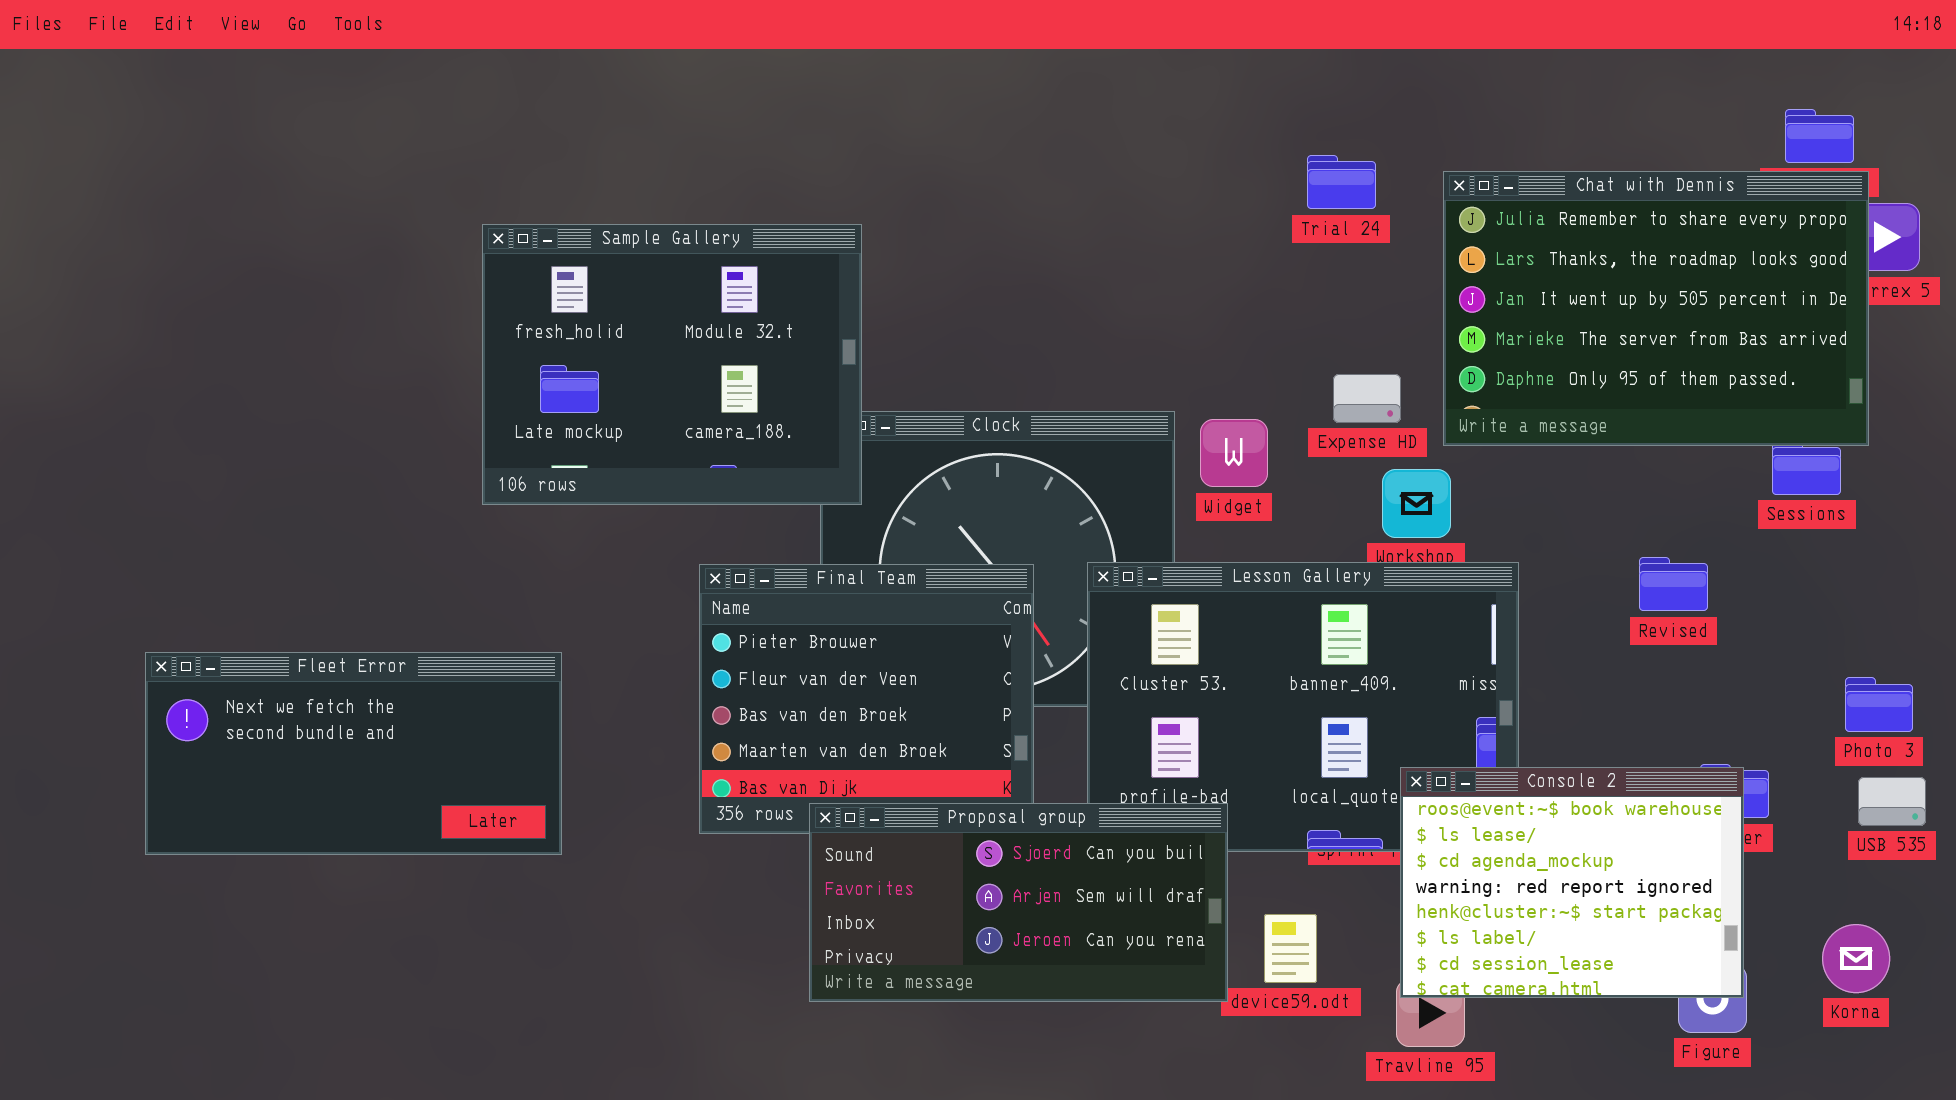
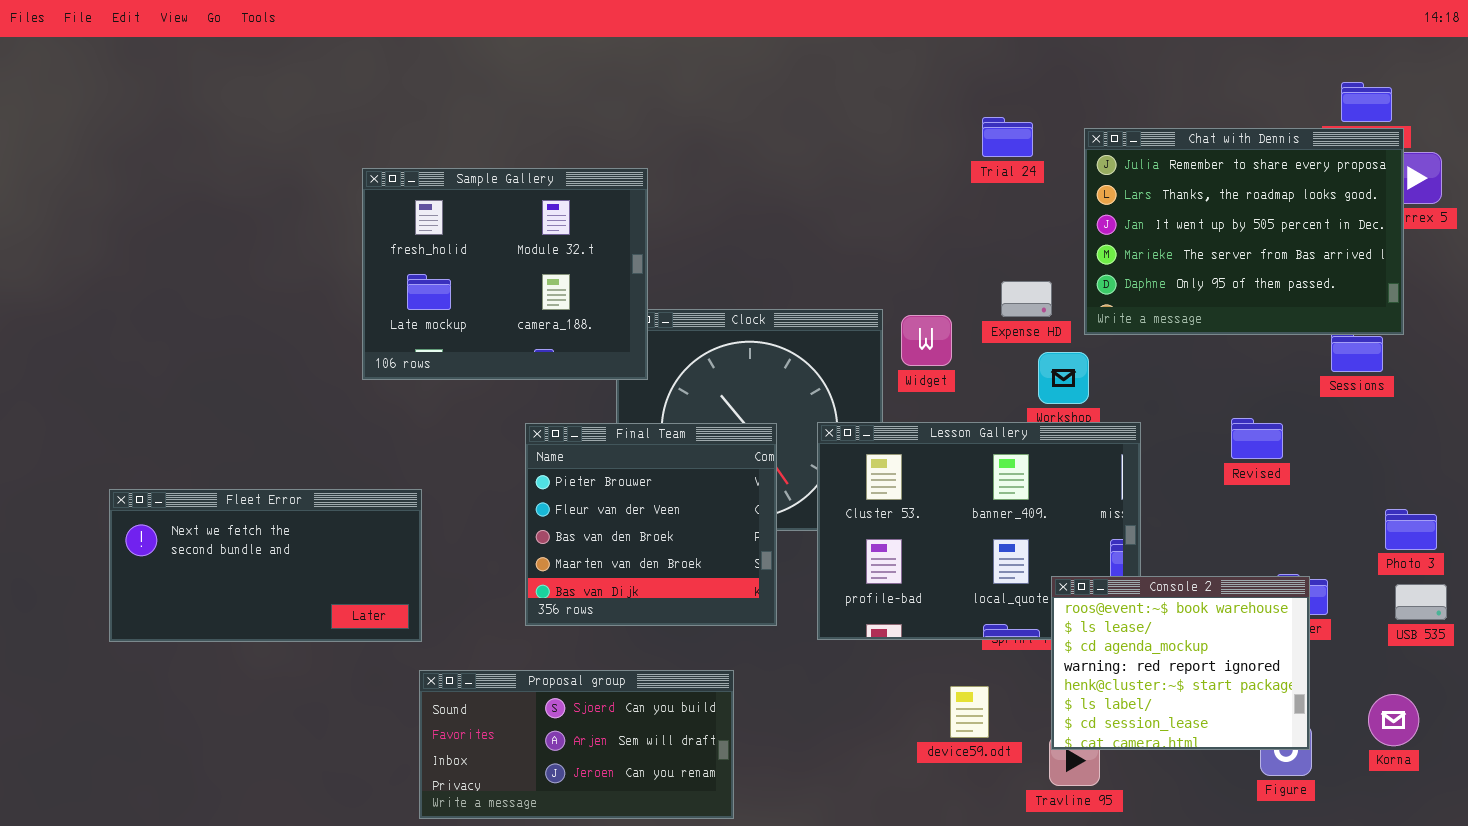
Proposal group: [809,803,1228,1002] -> [419,670,734,819], moved

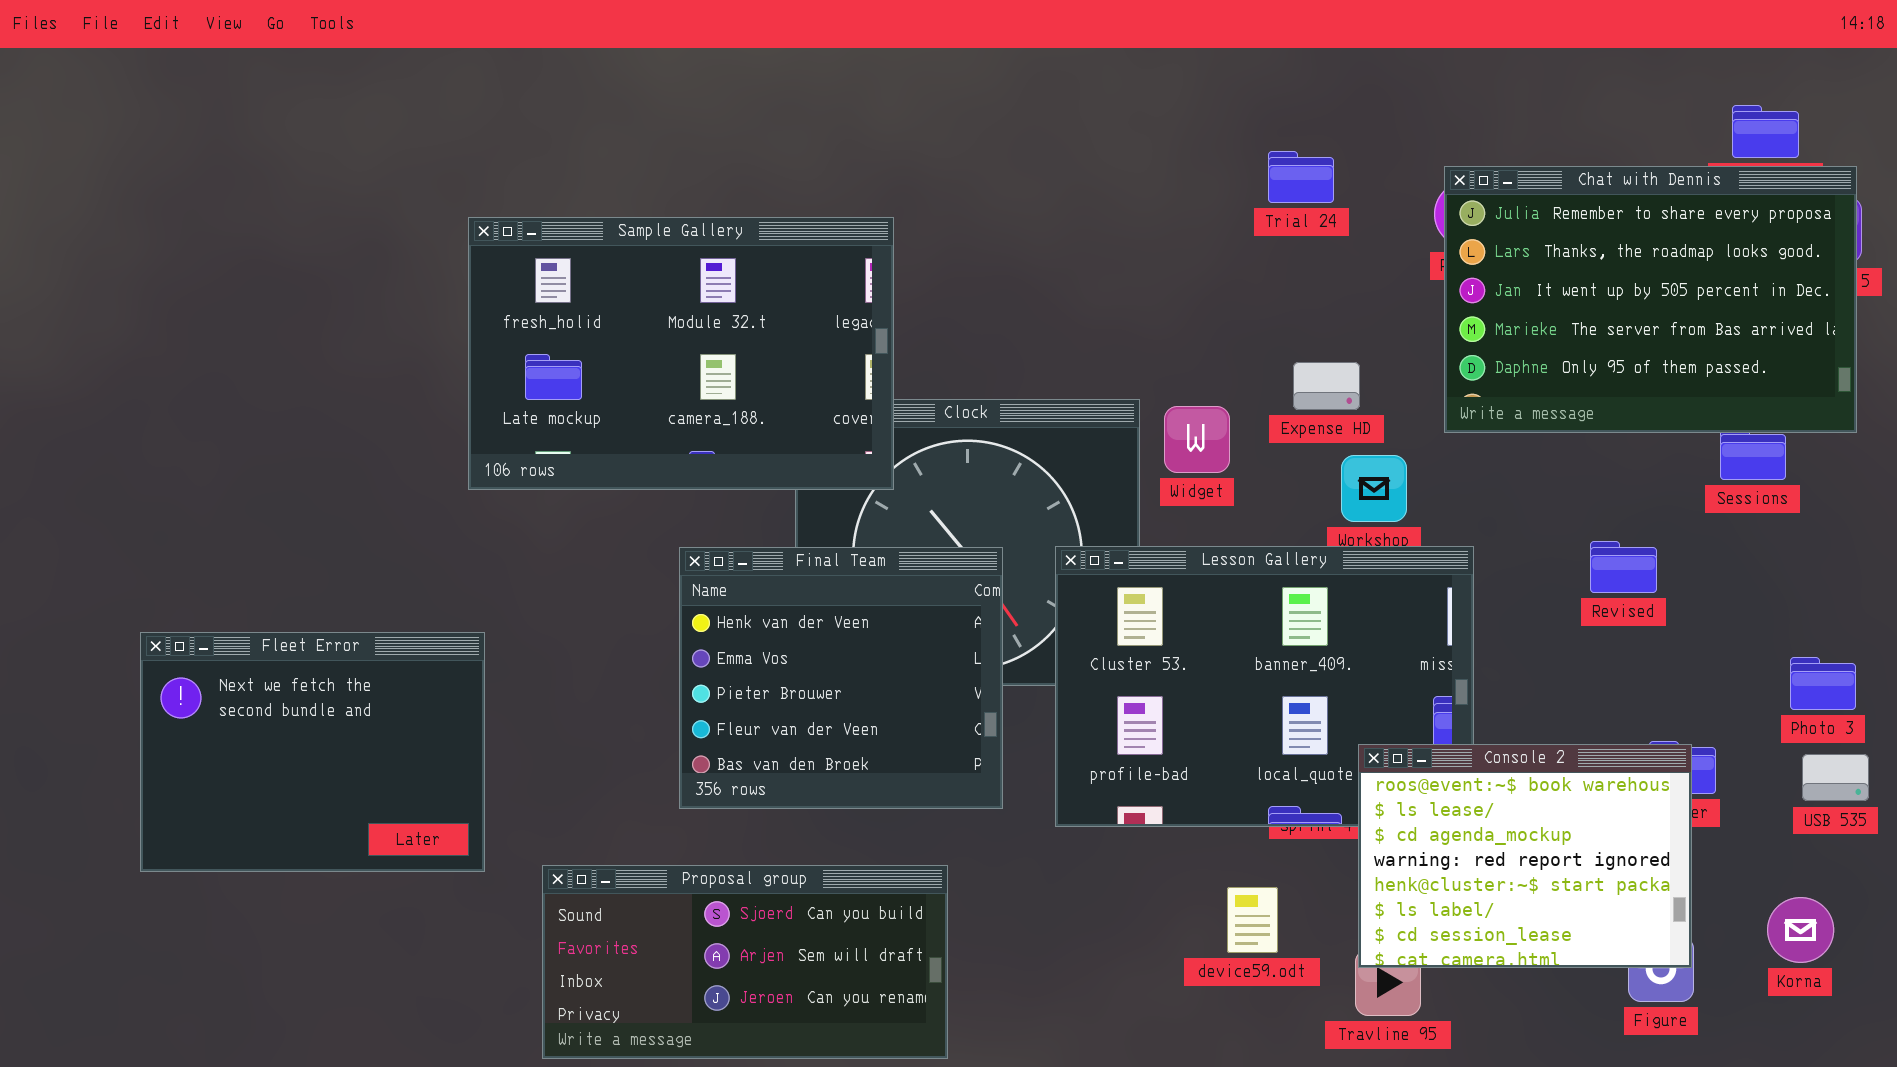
Chat with Dennis: [1084,128,1404,335] -> [1444,166,1857,433], moved
Sample Gallery: [362,168,648,380] -> [468,217,894,490], resized
Final Team: [525,423,777,626] -> [679,547,1003,809], scrolled up 2 rows
Fleet Error: [109,489,422,642] -> [140,632,485,872], resized

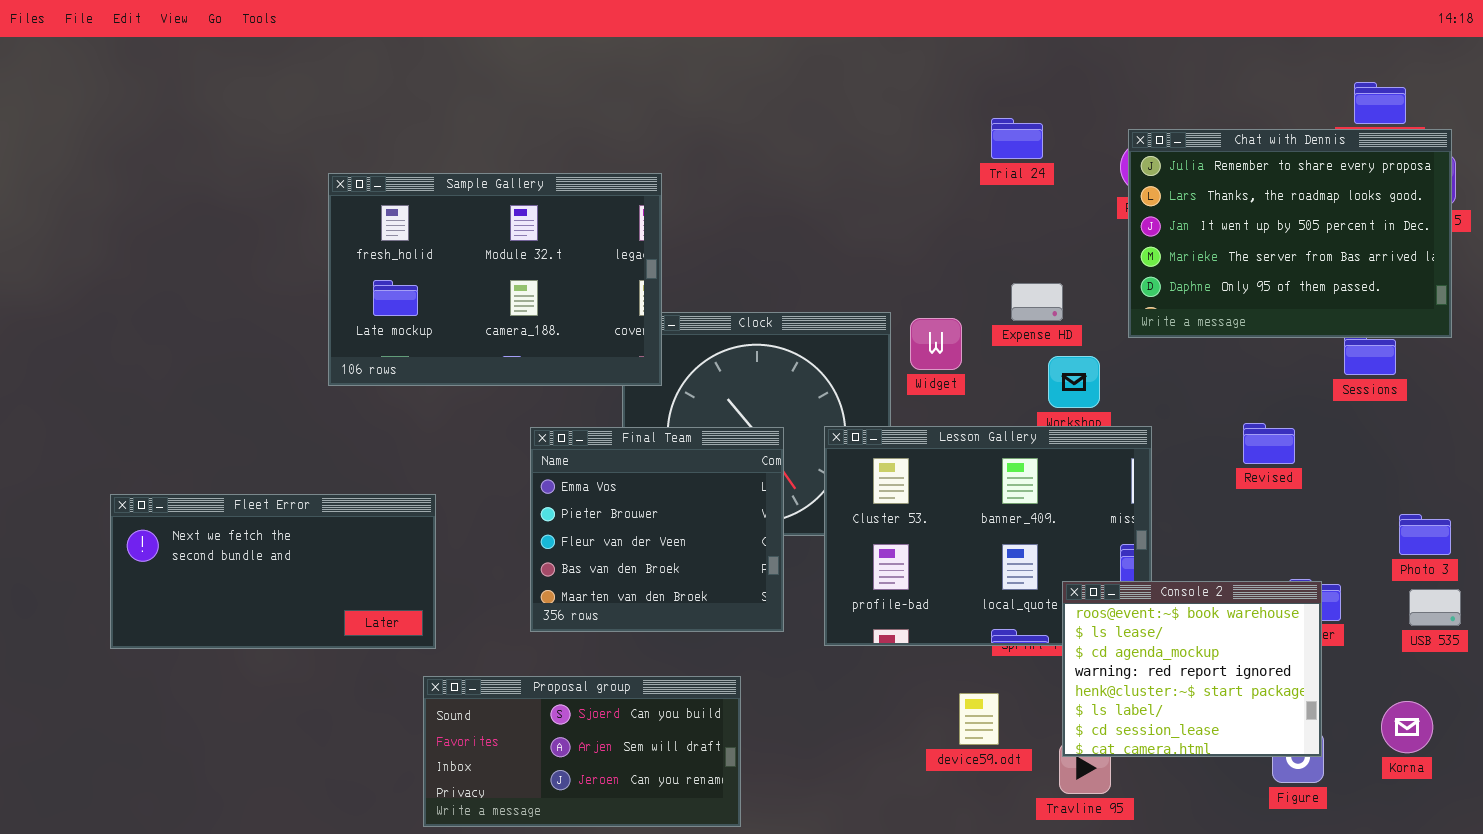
Sample Gallery: [468,217,894,490] -> [328,173,662,386], moved
Final Team: [679,547,1003,809] -> [530,427,784,632], scrolled down 1 row
Fleet Error: [140,632,485,872] -> [110,494,436,649], resized

